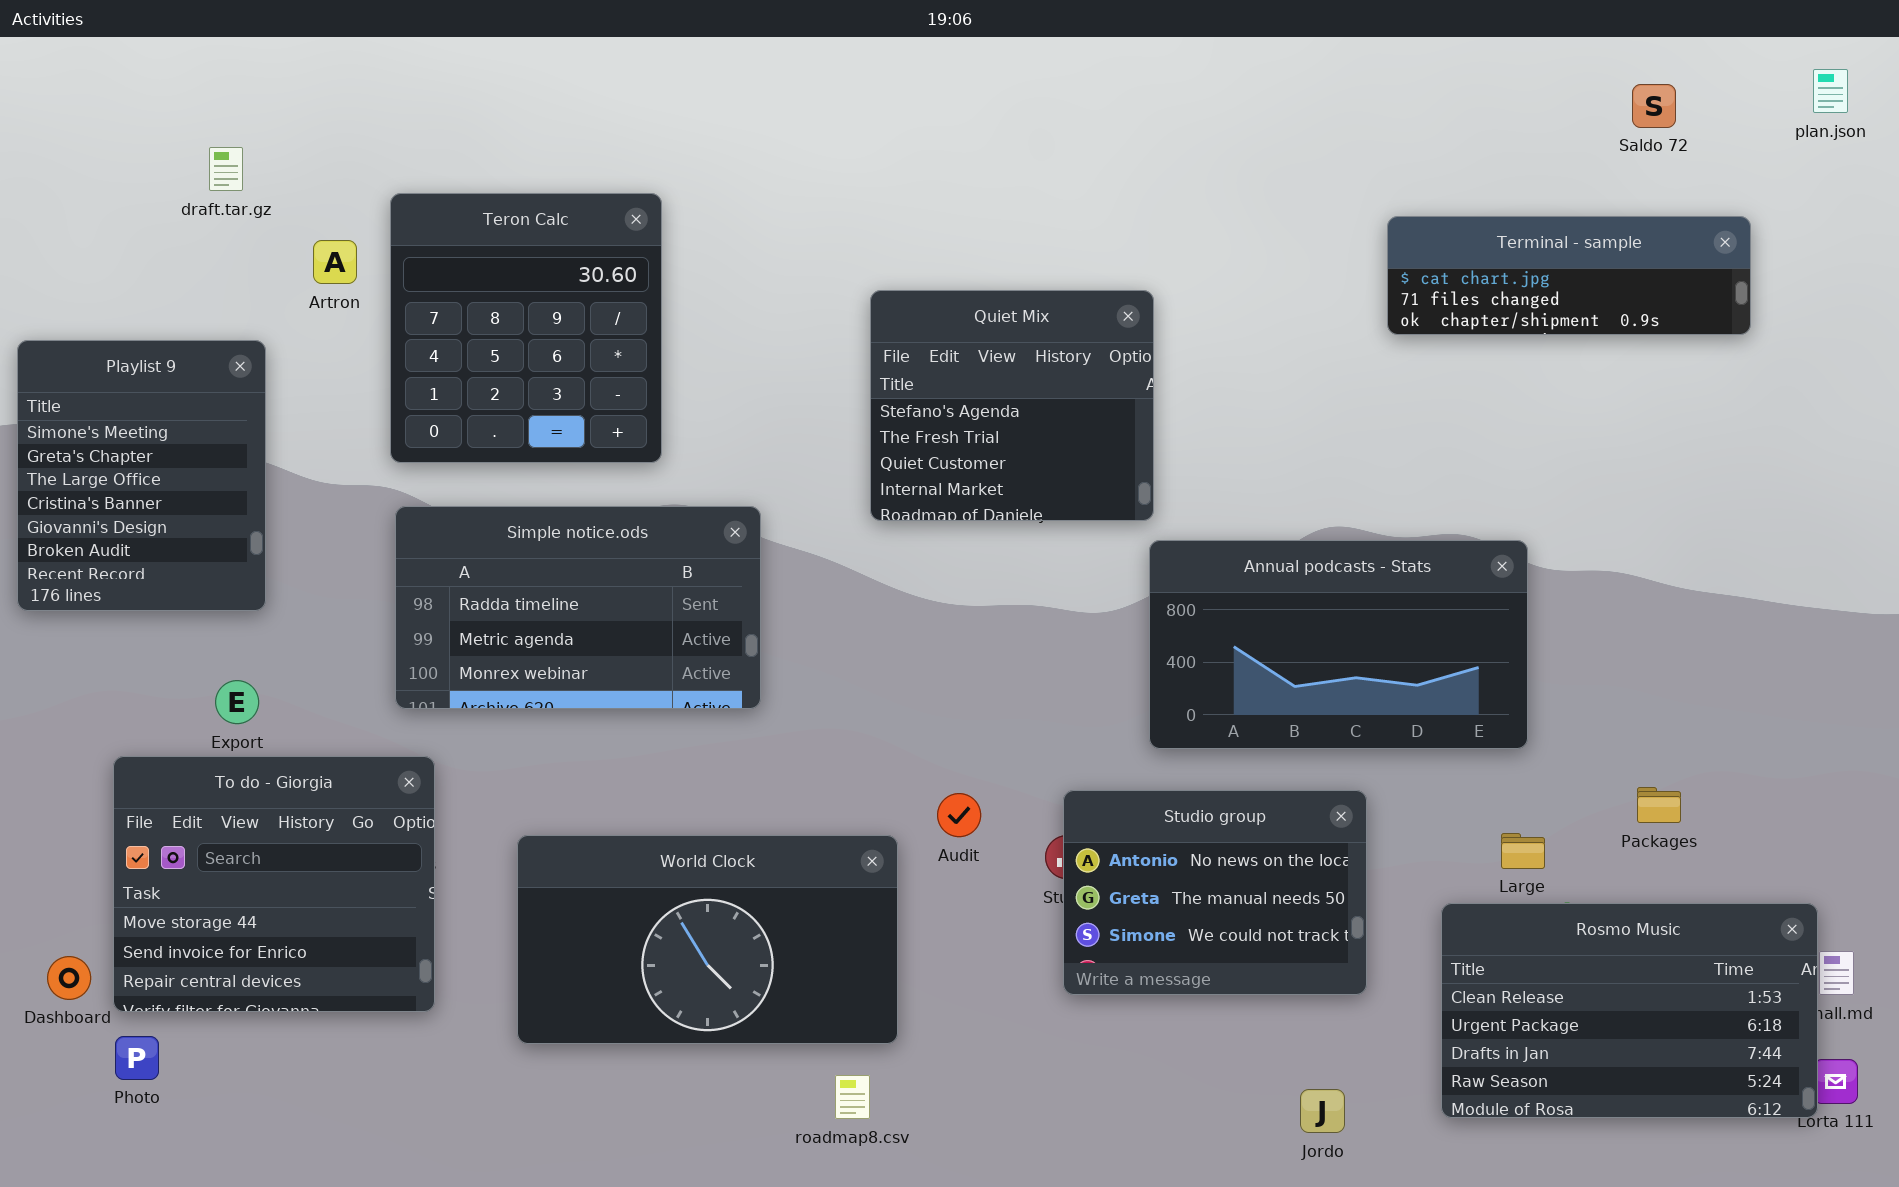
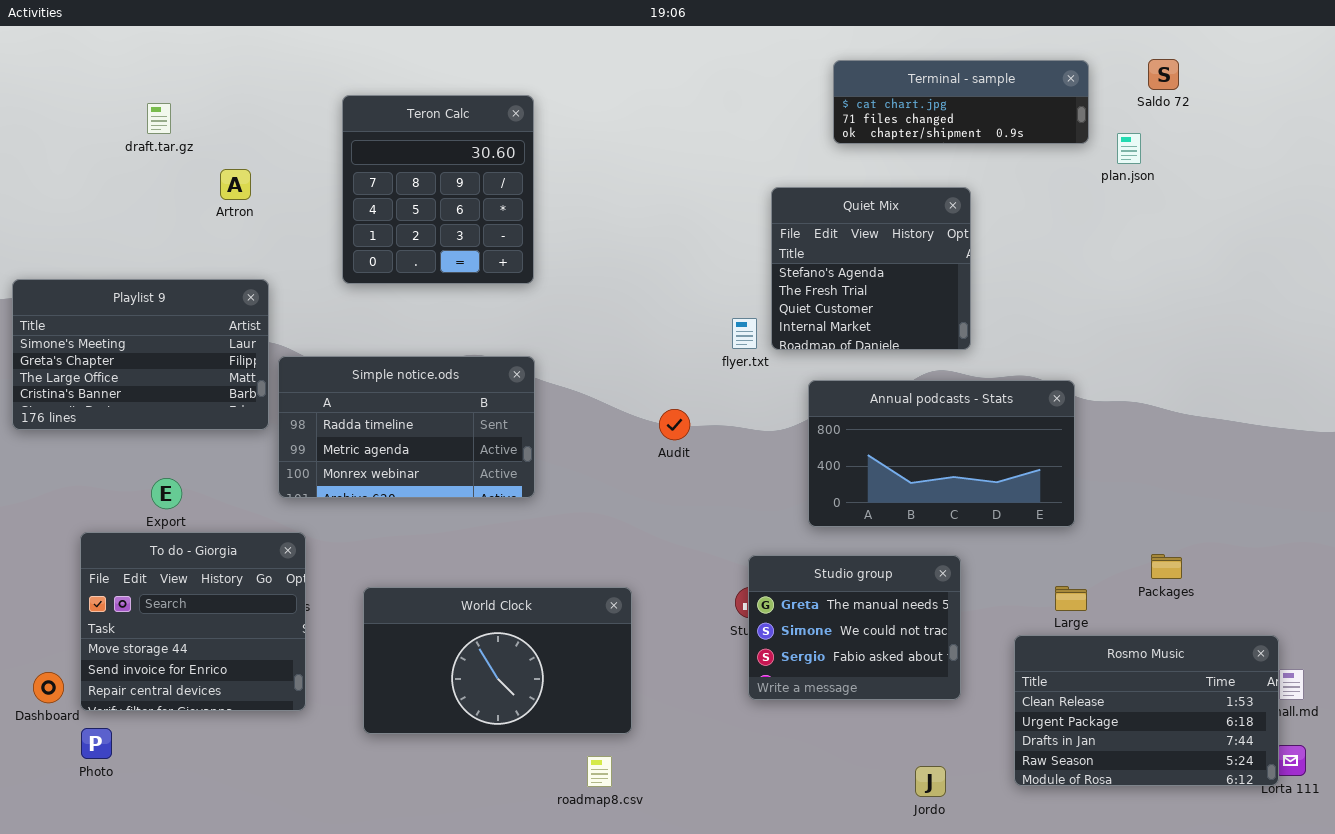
plan.json: [1813,69,1848,113] -> [1117,133,1141,164], moved
Teron Calc: [390,193,662,463] -> [342,95,534,284], moved
Terminal - sample: [1387,216,1751,335] -> [833,60,1089,144], moved
Quiet Mix: [870,290,1154,521] -> [771,187,971,350], moved
Playlist 9: [17,340,266,611] -> [12,279,269,430], resized
Studio group: [1063,790,1367,995] -> [748,555,961,700], scrolled down 1 row
Audit: [937,793,981,837] -> [659,409,690,440], moved

